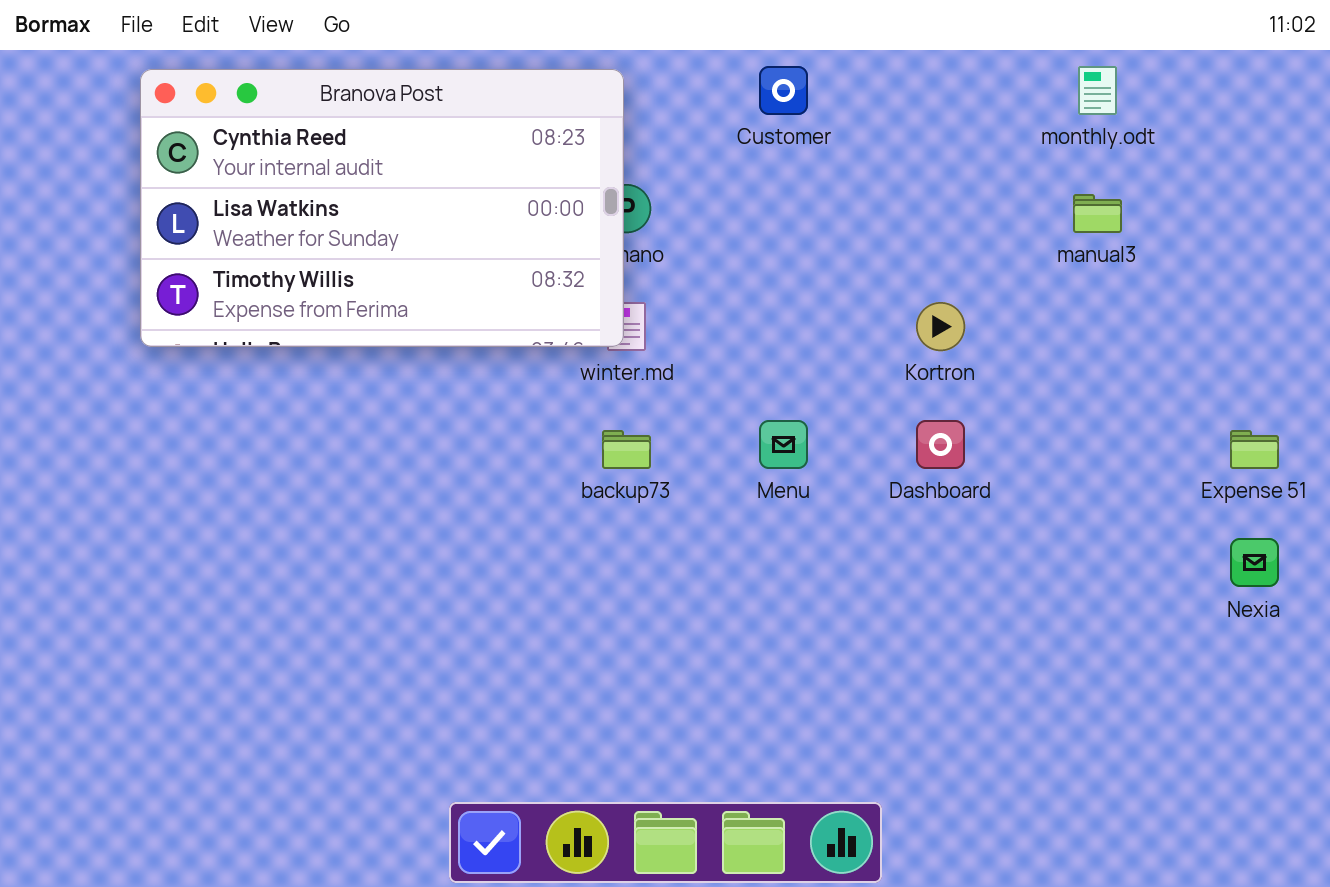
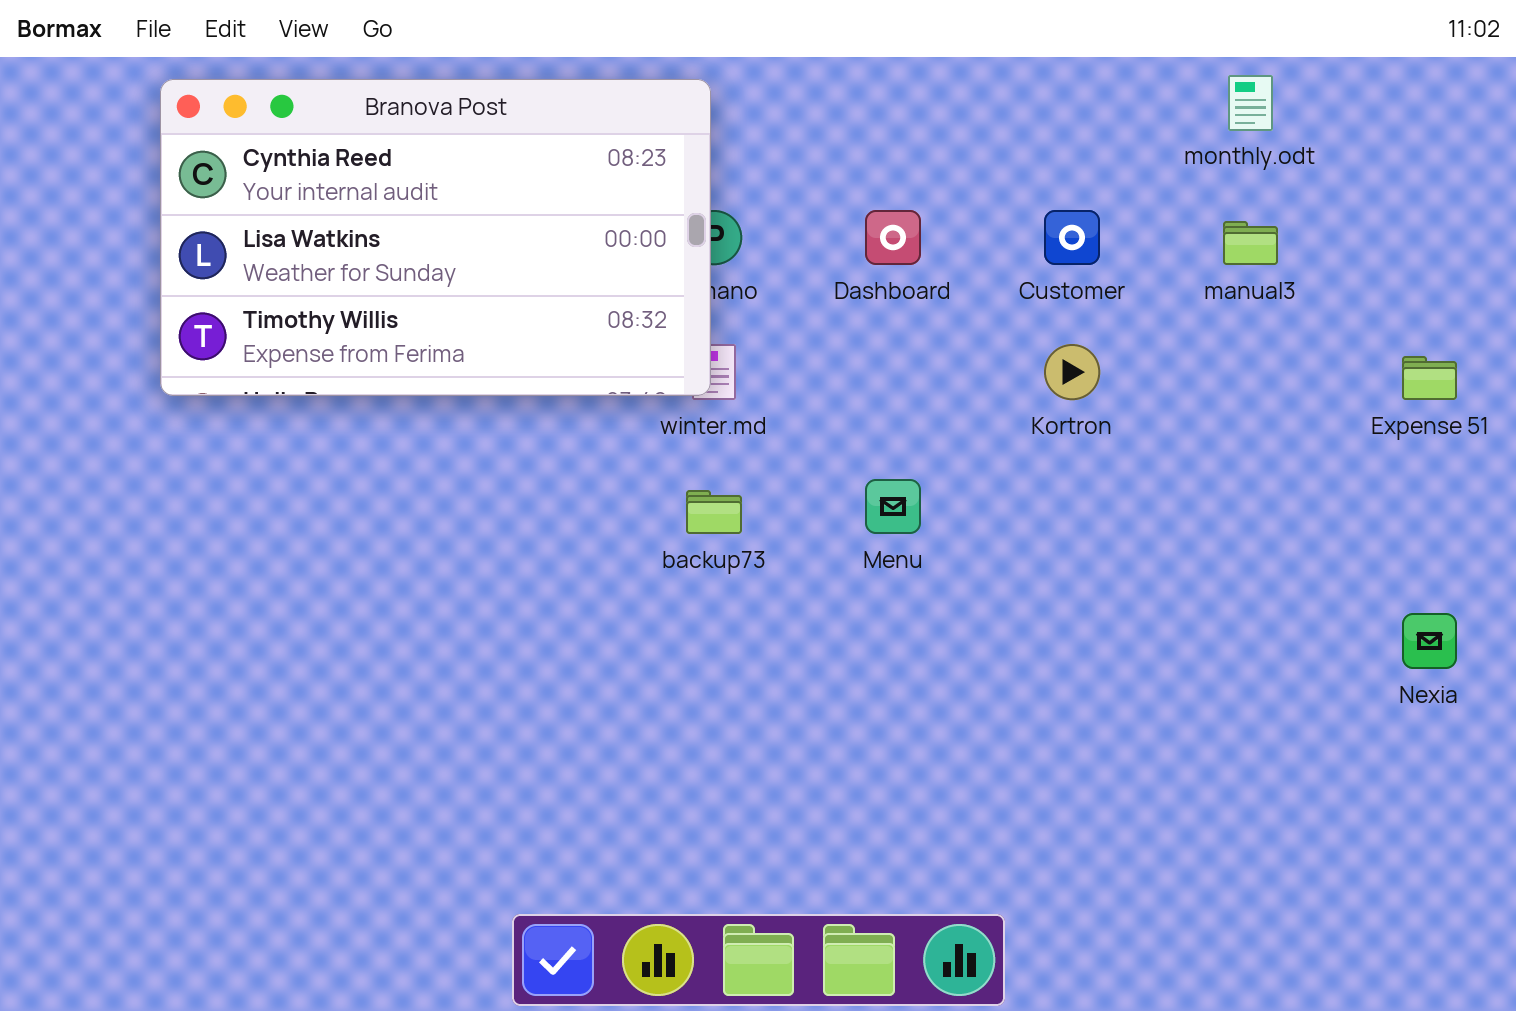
Customer: [759,66,808,115] -> [1044,210,1100,265], moved
Dashboard: [916,420,965,469] -> [865,210,921,265], moved
Expense 51: [1230,430,1279,469] -> [1402,356,1457,400], moved

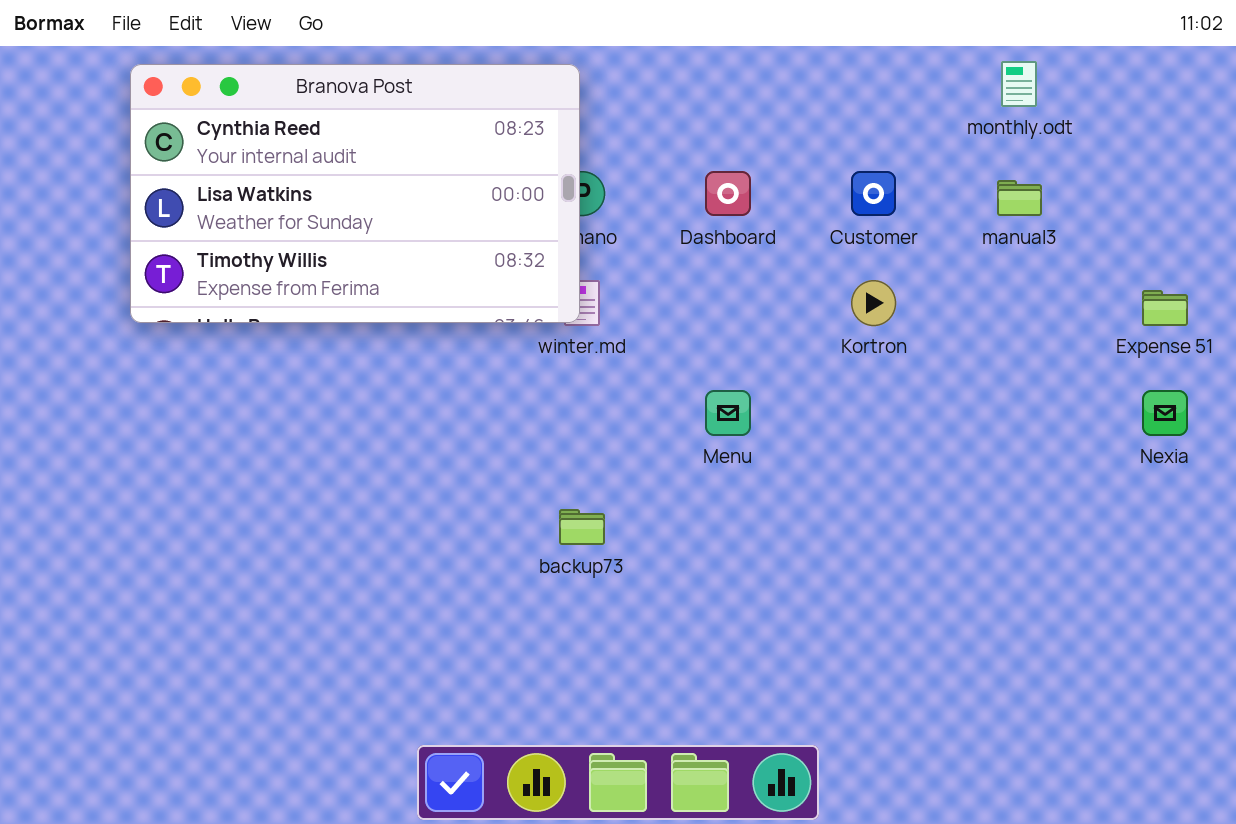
backup73: [686,490,742,534] -> [559,509,605,545], moved
Nexia: [1402,613,1457,669] -> [1142,390,1188,436], moved

